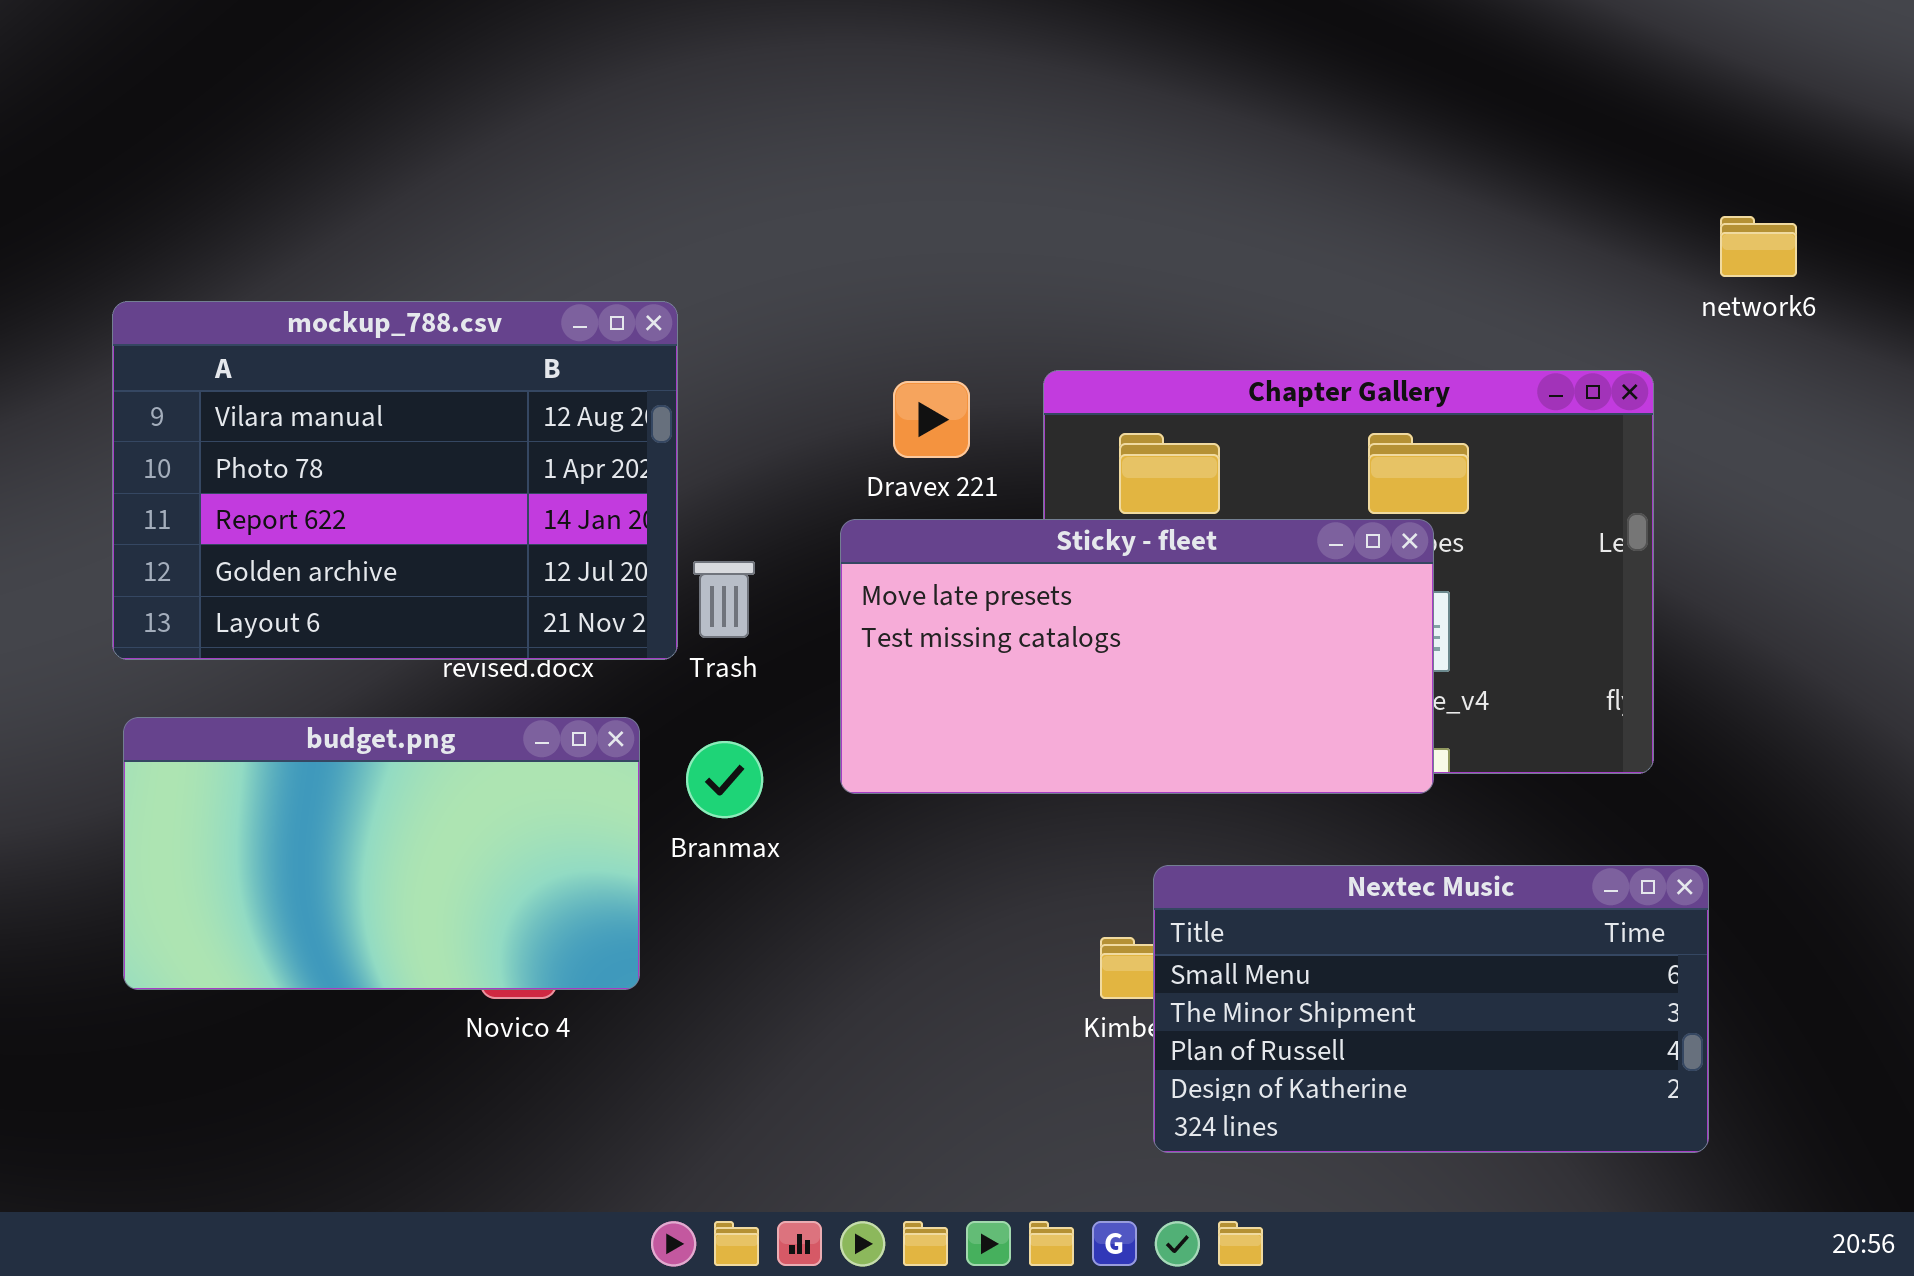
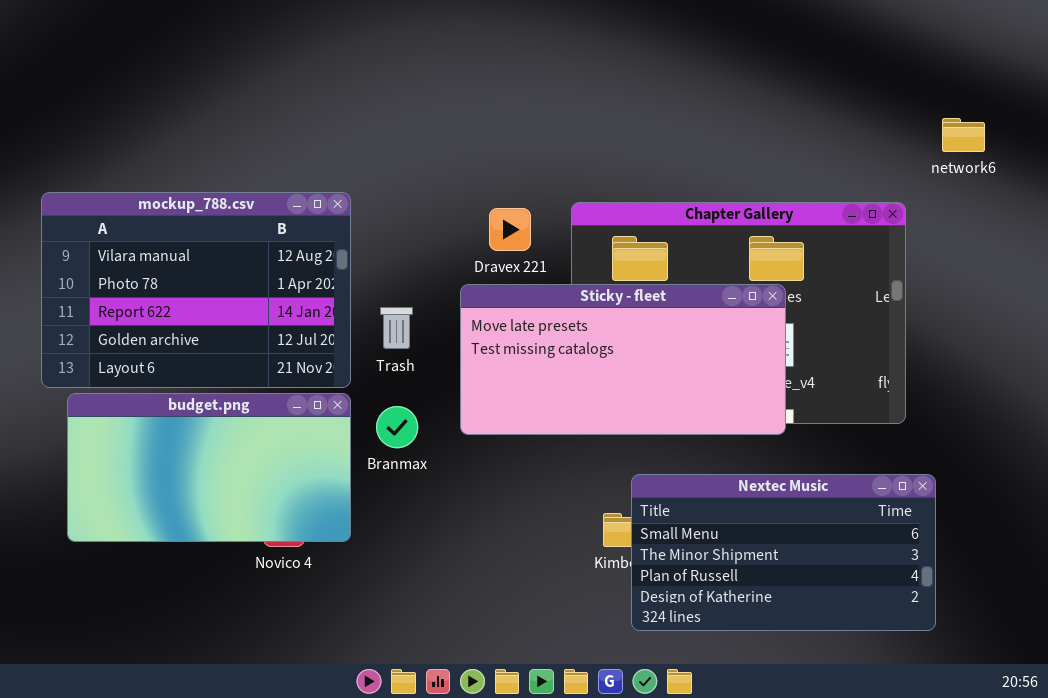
mockup_788.csv: [112,301,678,660] -> [41,192,351,388], moved

